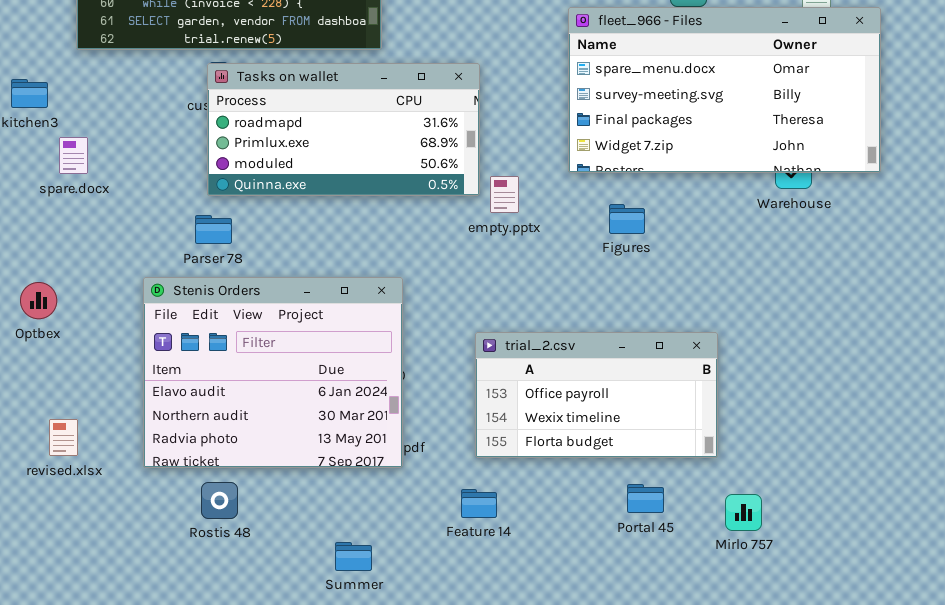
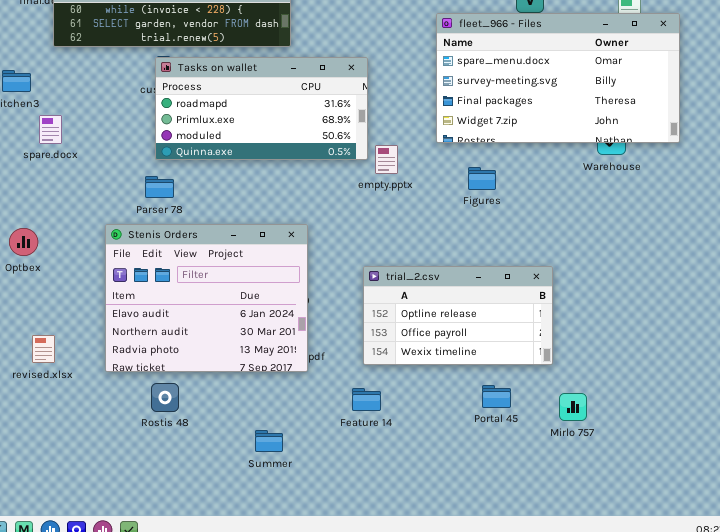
trial_2.csv: [475,332,718,458] -> [363,266,553,365], scrolled up 1 row

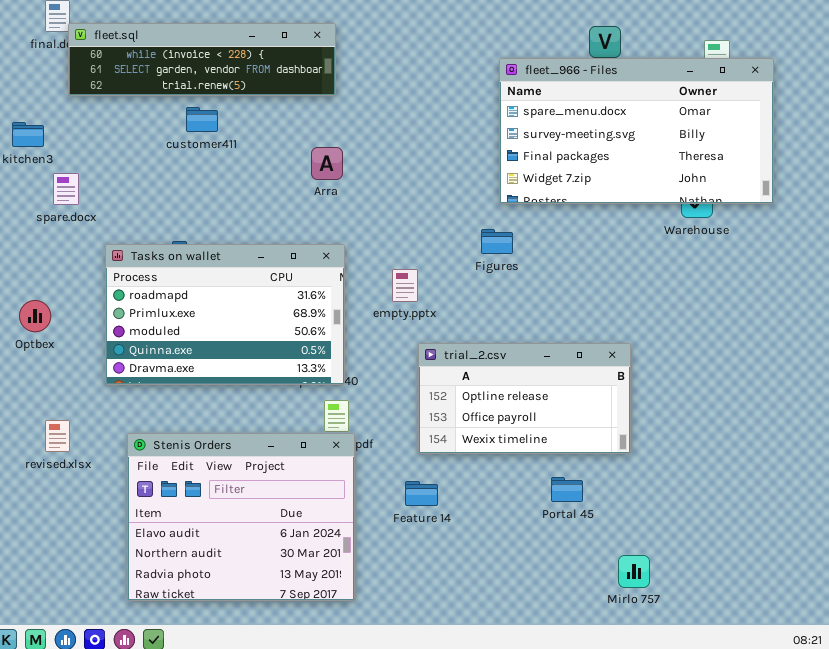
Tasks on wallet: [155,57,368,160] -> [105,244,345,385], moved, resized
empty.pptx: [375,145,398,174] -> [392,269,418,302], moved
Figures: [468,167,496,190] -> [481,229,513,254], moved
Stenis Orders: [105,224,308,372] -> [127,433,355,601], moved
Mirlo 757: [559,393,587,421] -> [618,555,650,588], moved

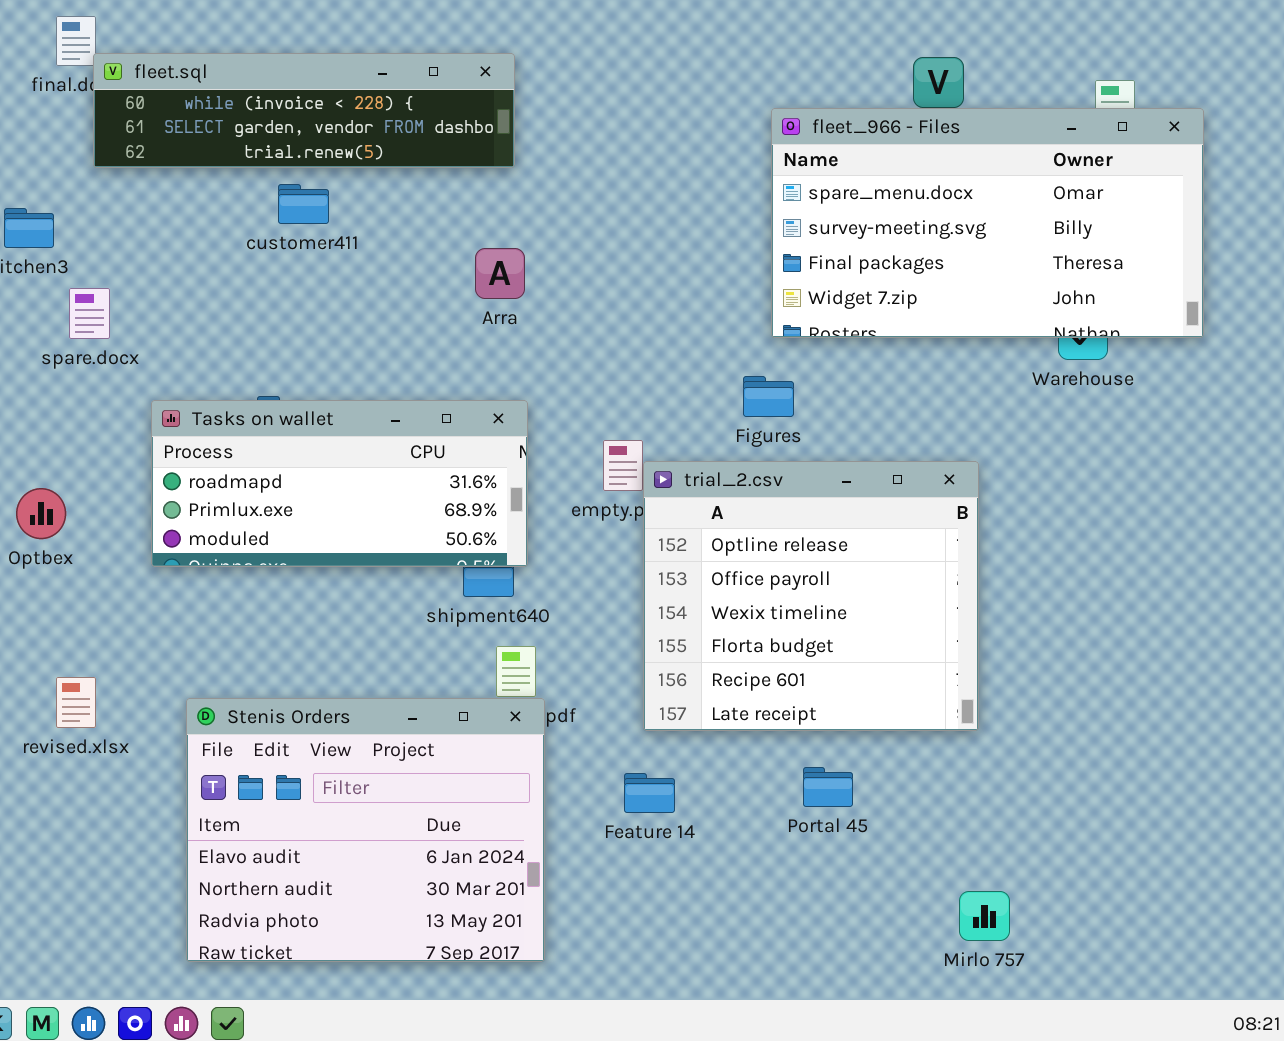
Tasks on wallet: [105,244,345,385] -> [151,400,528,567], resized
trial_2.csv: [418,343,631,454] -> [643,461,979,731], resized
Portal 45: [551,477,583,502] -> [803,767,853,807], moved

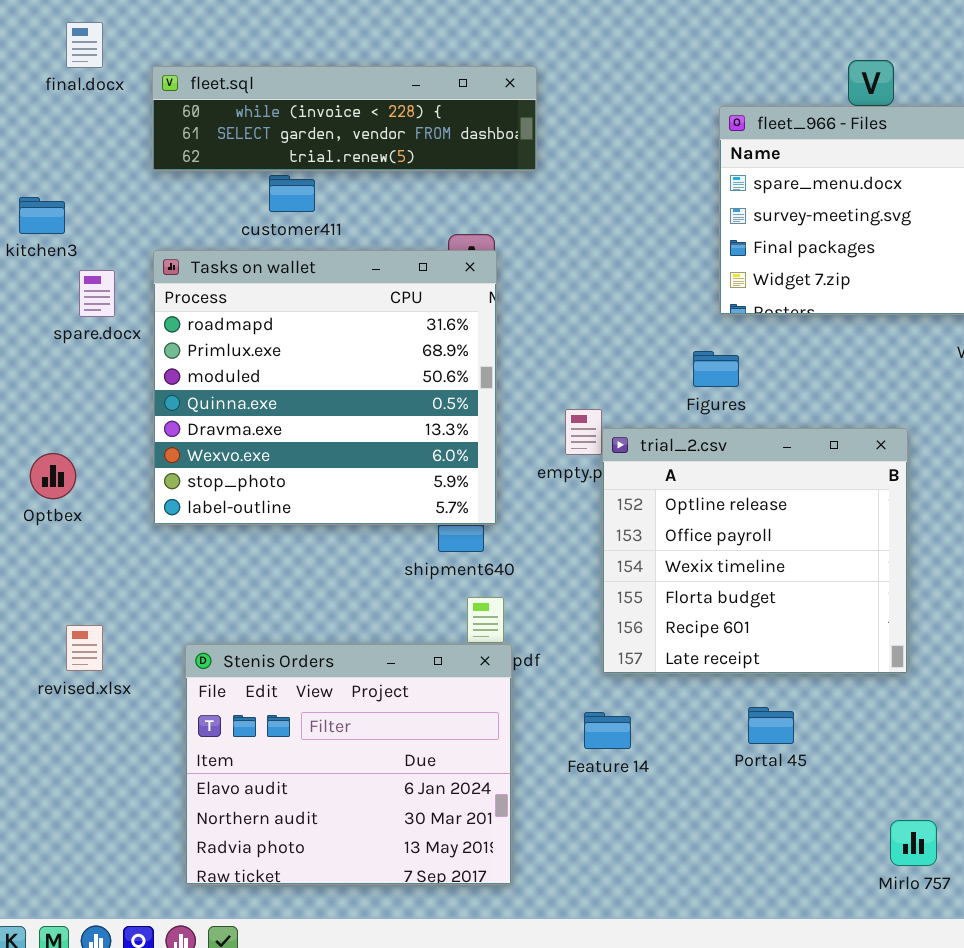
fleet.sql: [93,53,515,168] -> [152,66,537,171], moved
Tasks on wallet: [151,400,528,567] -> [153,250,497,525], resized

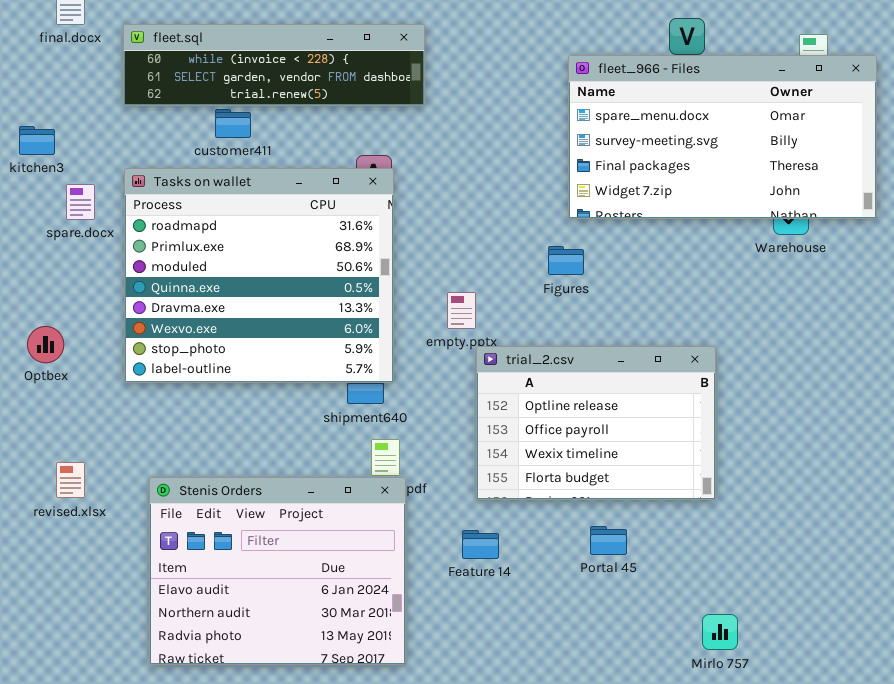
trial_2.csv: [602,428,908,674] -> [476,346,716,500], resized

